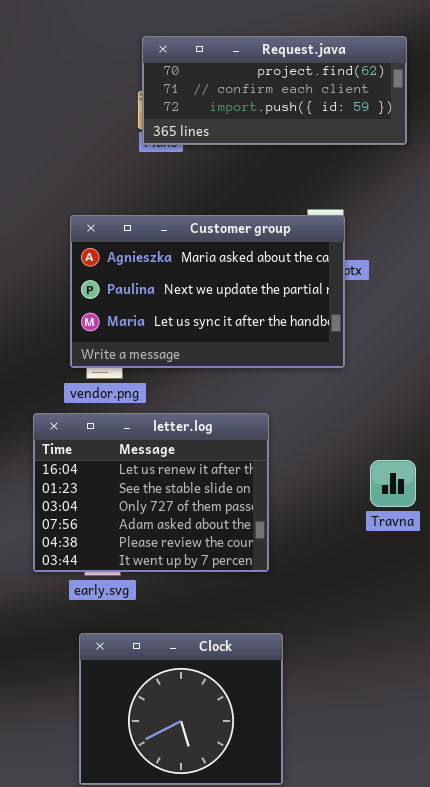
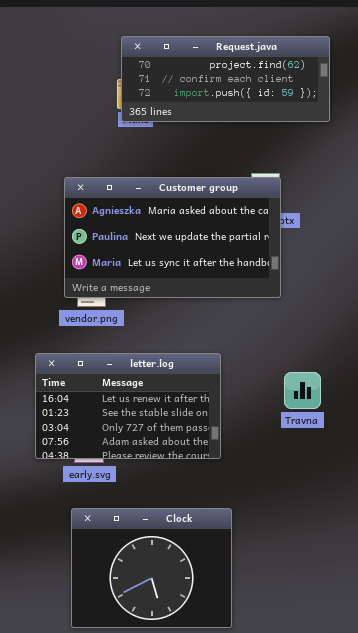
letter.log: [33,413,269,572] -> [35,353,221,459], resized
Travna: [370,460,416,507] -> [284,372,321,409], moved

